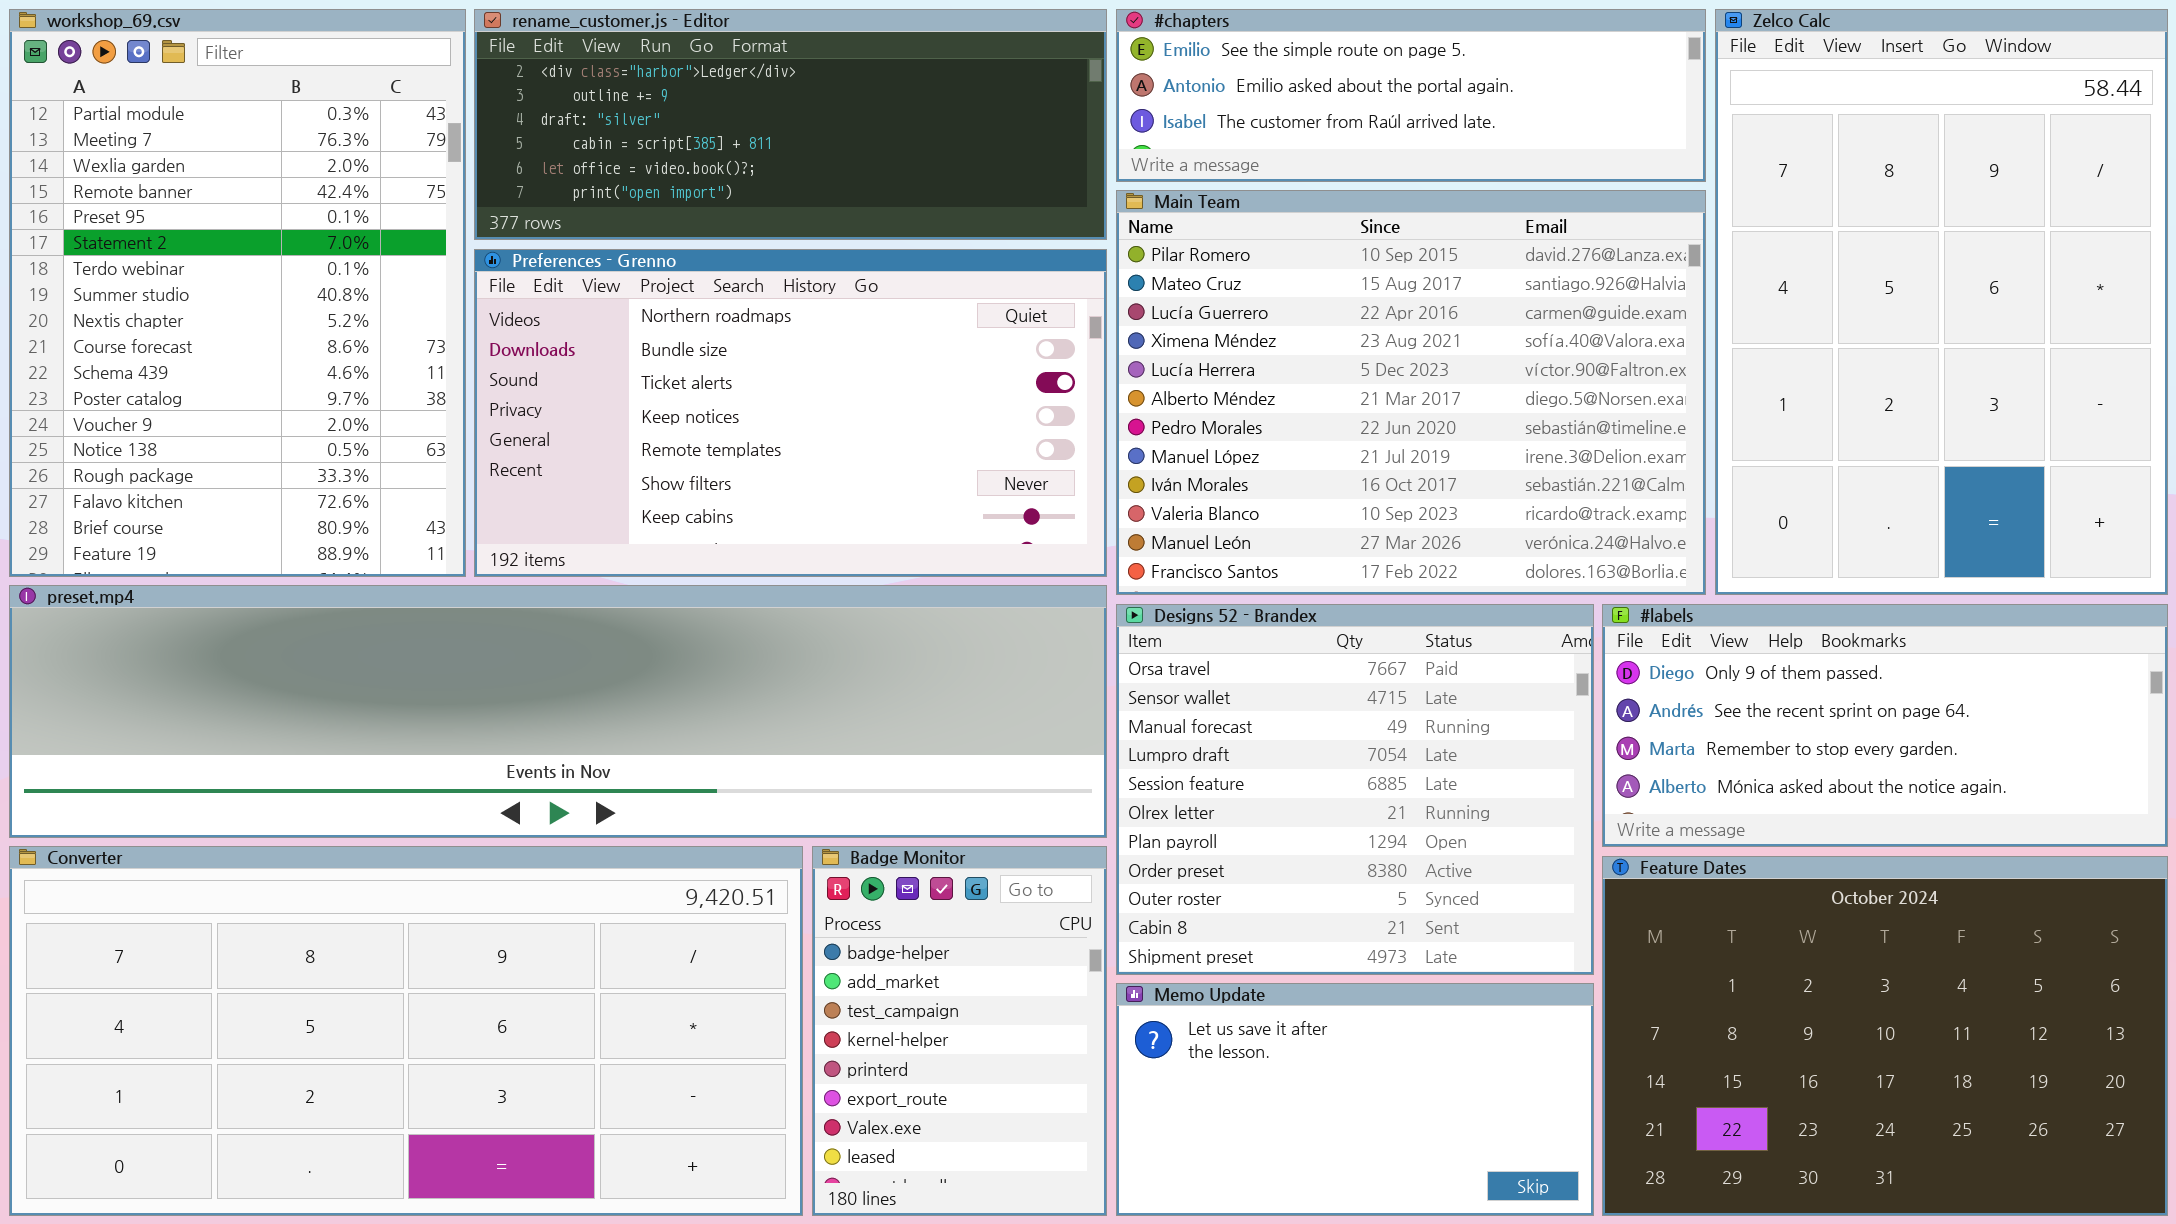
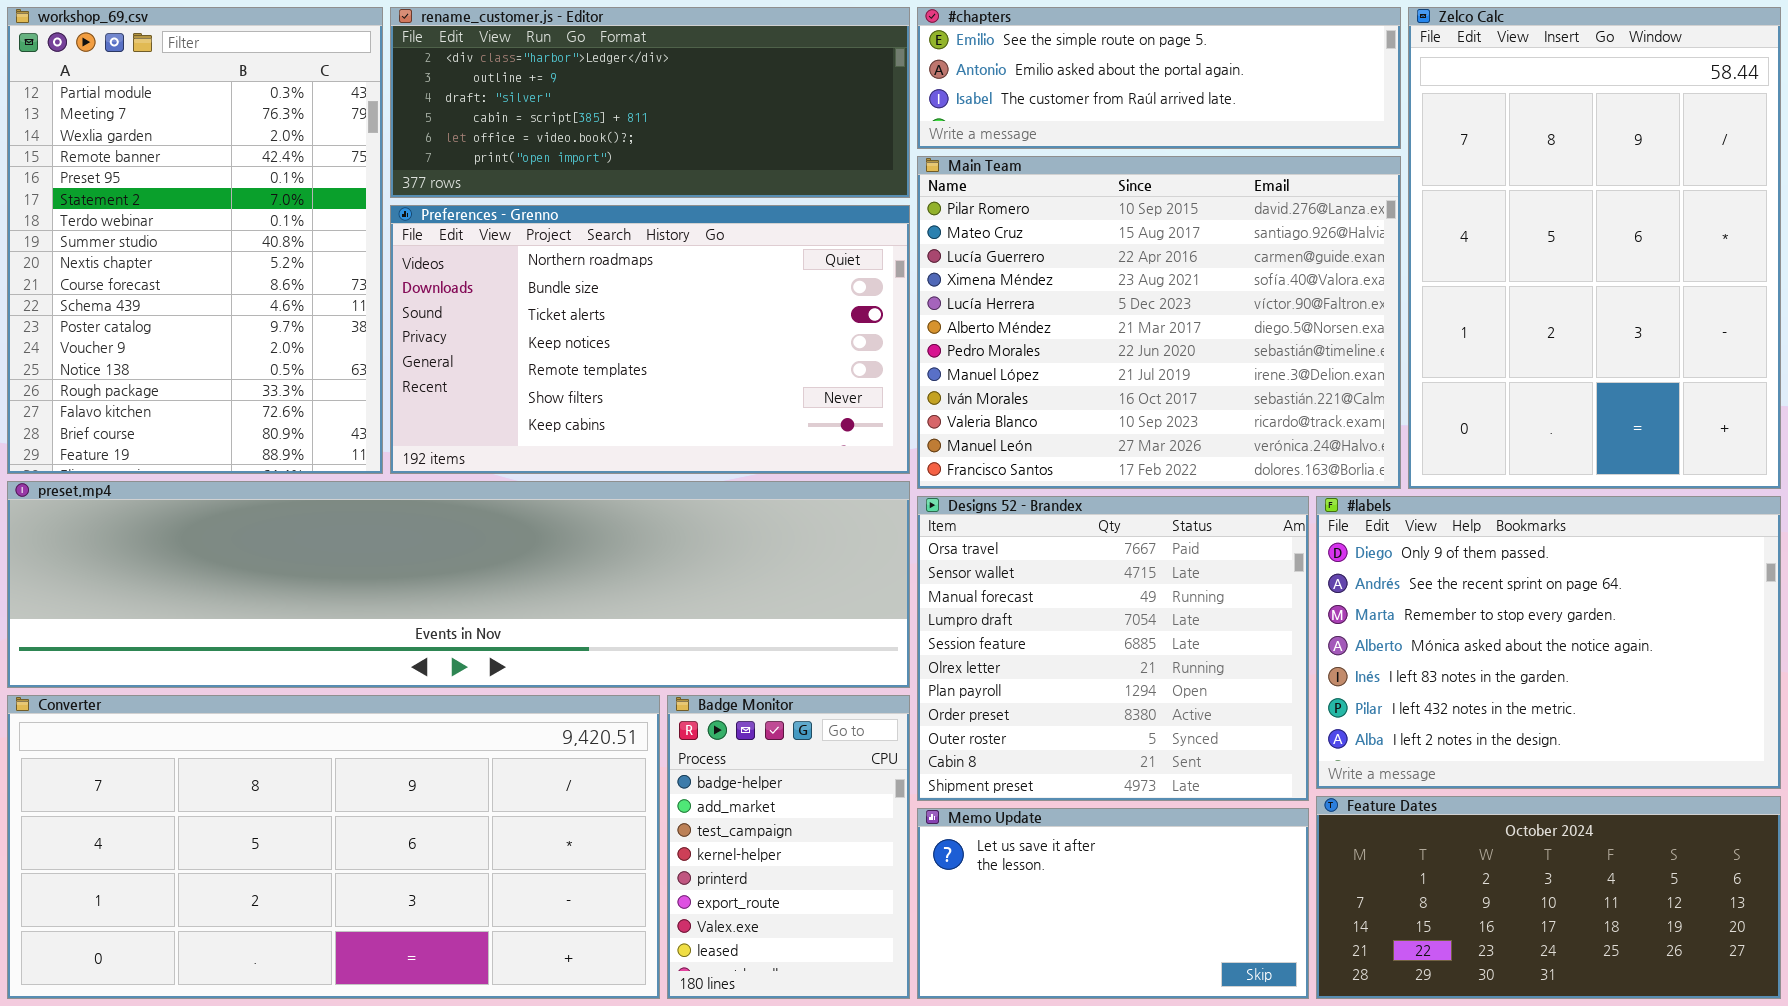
#labels: [1602,604,2168,847] -> [1316,496,1781,789], resized
Feature Dates: [1602,856,2168,1216] -> [1316,796,1781,999], resized

